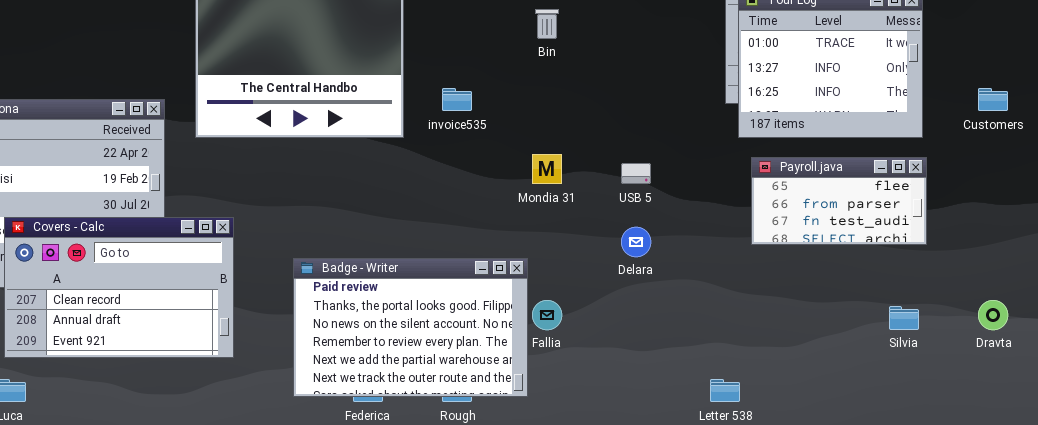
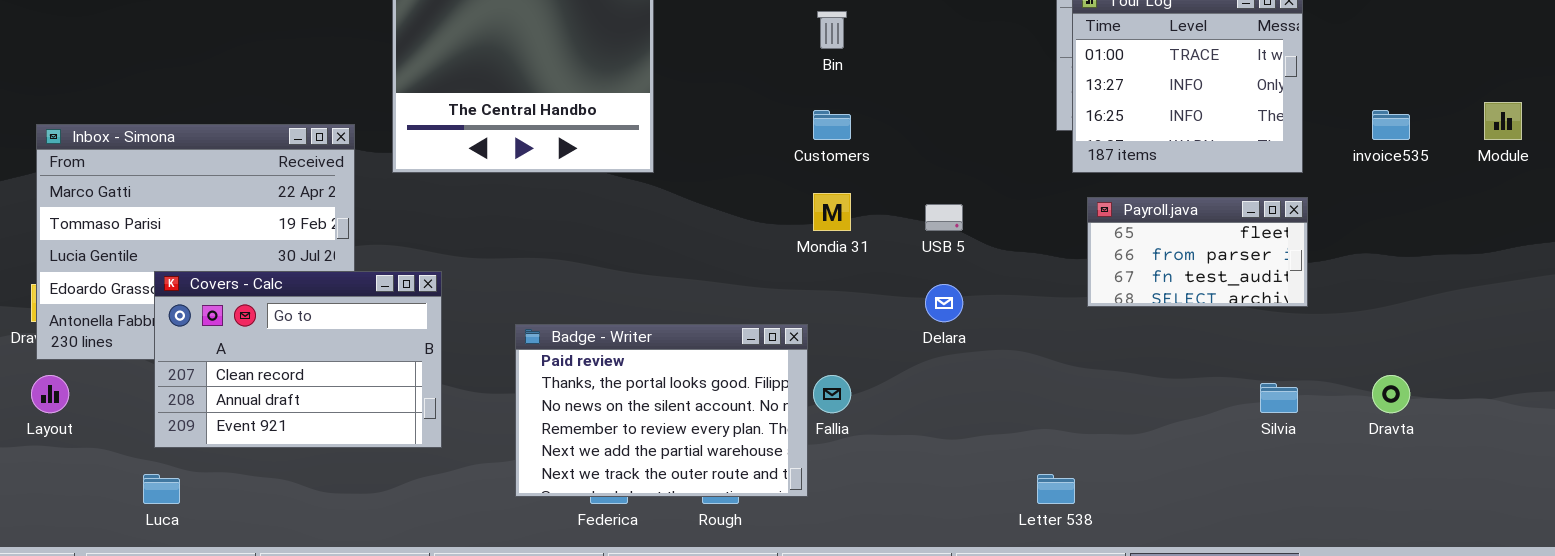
invoice535: [442,88,472,111] -> [1372,110,1410,140], moved
Customers: [978,88,1008,111] -> [813,110,851,140], moved

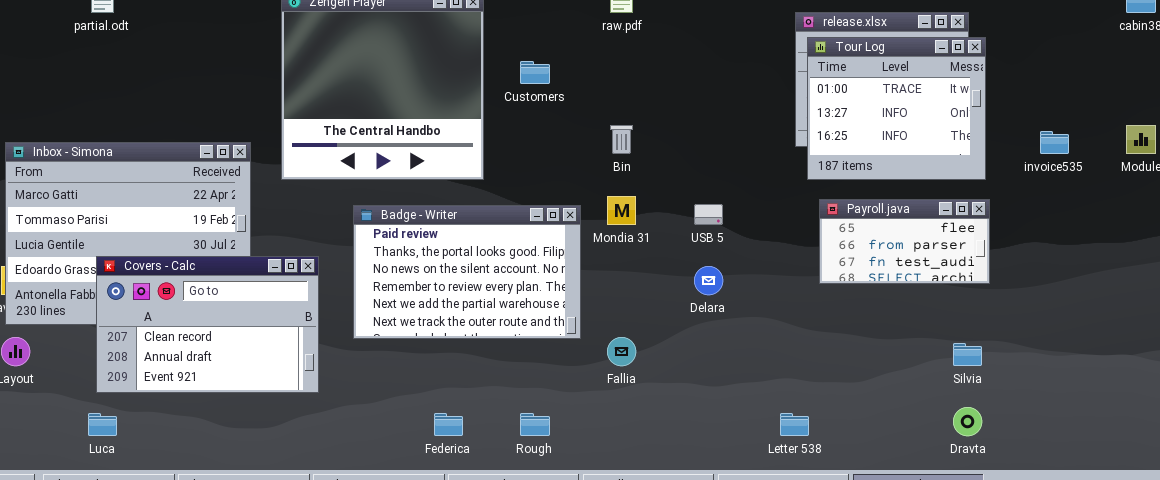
Bin: [817,11,847,49] -> [610,125,633,154], moved
Customers: [813,110,851,140] -> [520,61,550,84], moved
Badge - Writer: [515,324,808,497] -> [353,205,581,339], moved
Dravta: [1372,375,1410,413] -> [953,407,982,436], moved

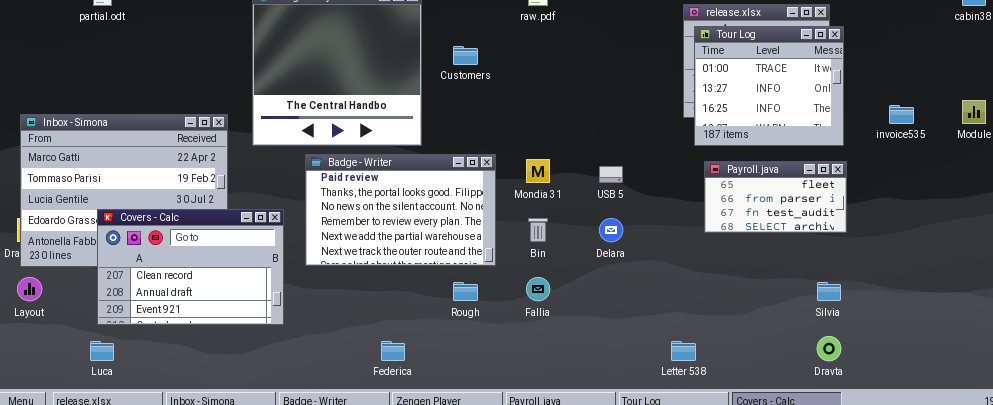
Bin: [610,125,633,154] -> [528,218,548,242], moved
Badge - Writer: [353,205,581,339] -> [305,154,496,266], moved
Rough: [520,413,550,436] -> [453,282,478,301], moved

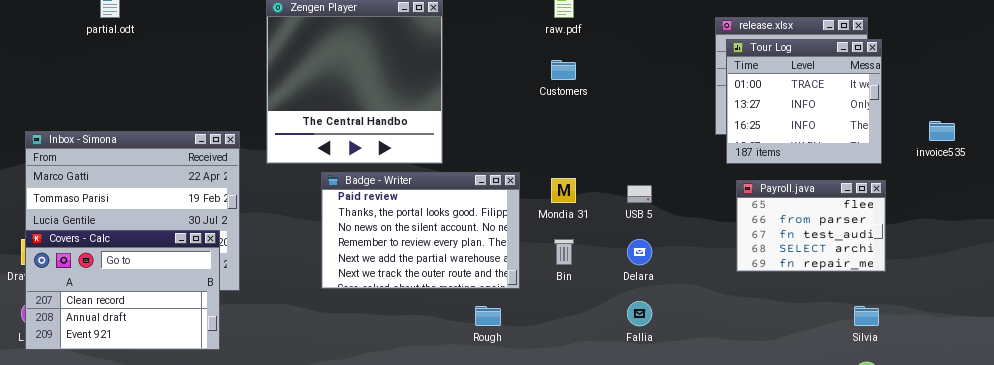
Customers: [453,46,478,65] -> [551,60,576,80], moved
Payroll.java: [704,161,847,233] -> [736,180,886,272], resized
Covers - Calc: [97,209,284,325] -> [25,230,220,350], moved
Fallia: [526,277,550,301] -> [627,301,652,326], moved

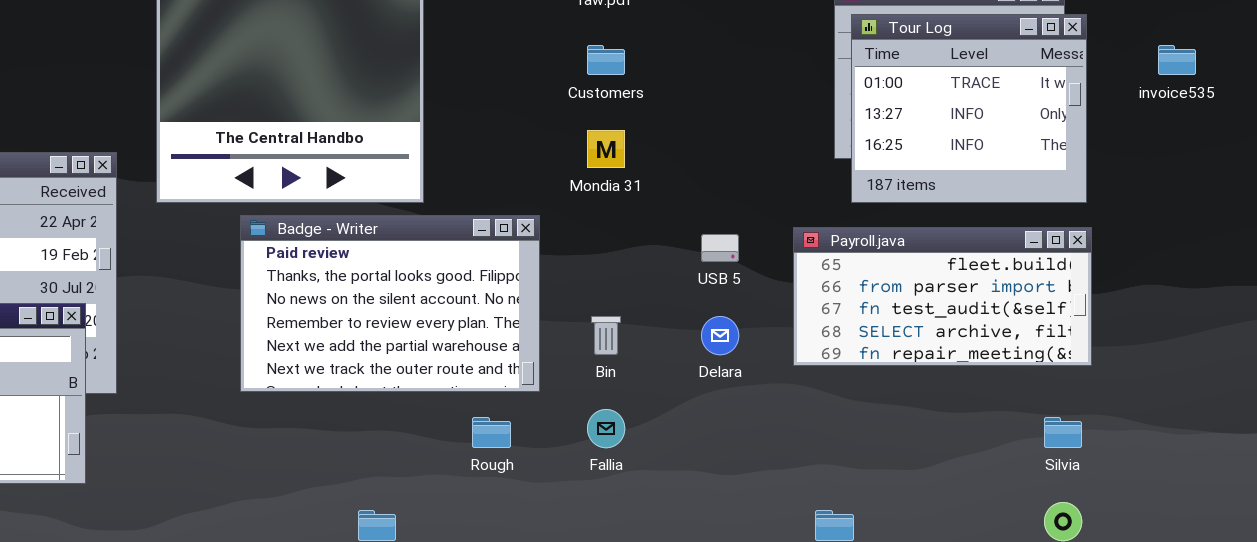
invoice535: [929,121,955,141] -> [1158,45,1196,75], moved
Mondia 31: [551,178,576,203] -> [587,130,625,168], moved
Payroll.java: [736,180,886,272] -> [793,227,1092,366], resized
Fallia: [627,301,652,326] -> [587,409,625,448], moved

